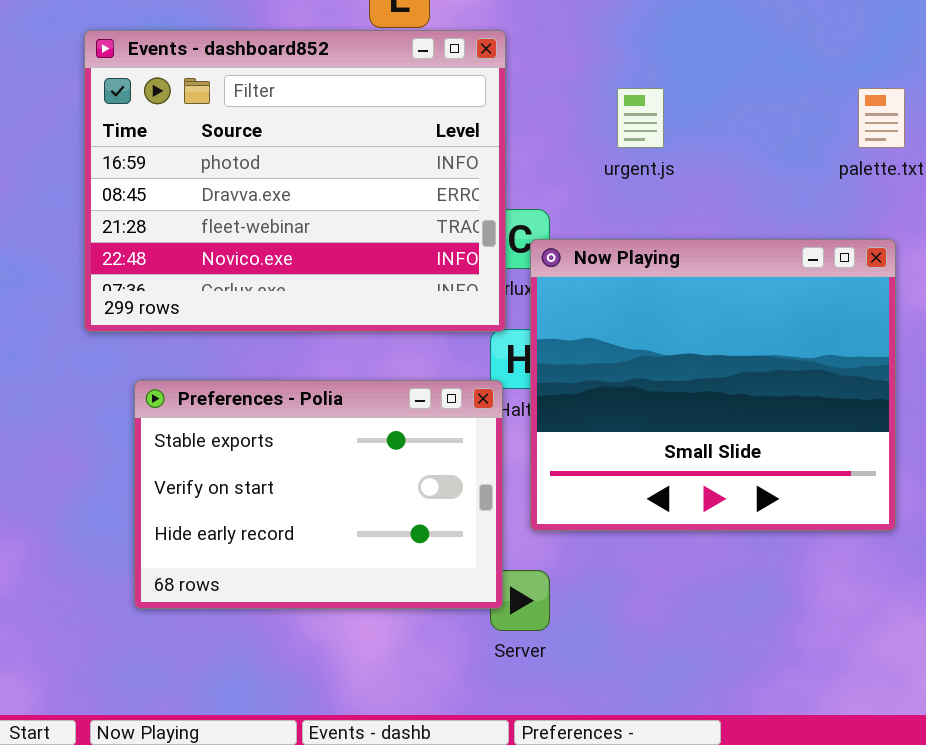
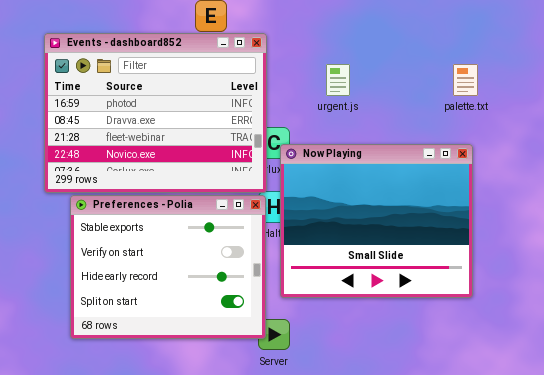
Preferences - Polia: [134,380,503,609] -> [70,195,266,339], resized

